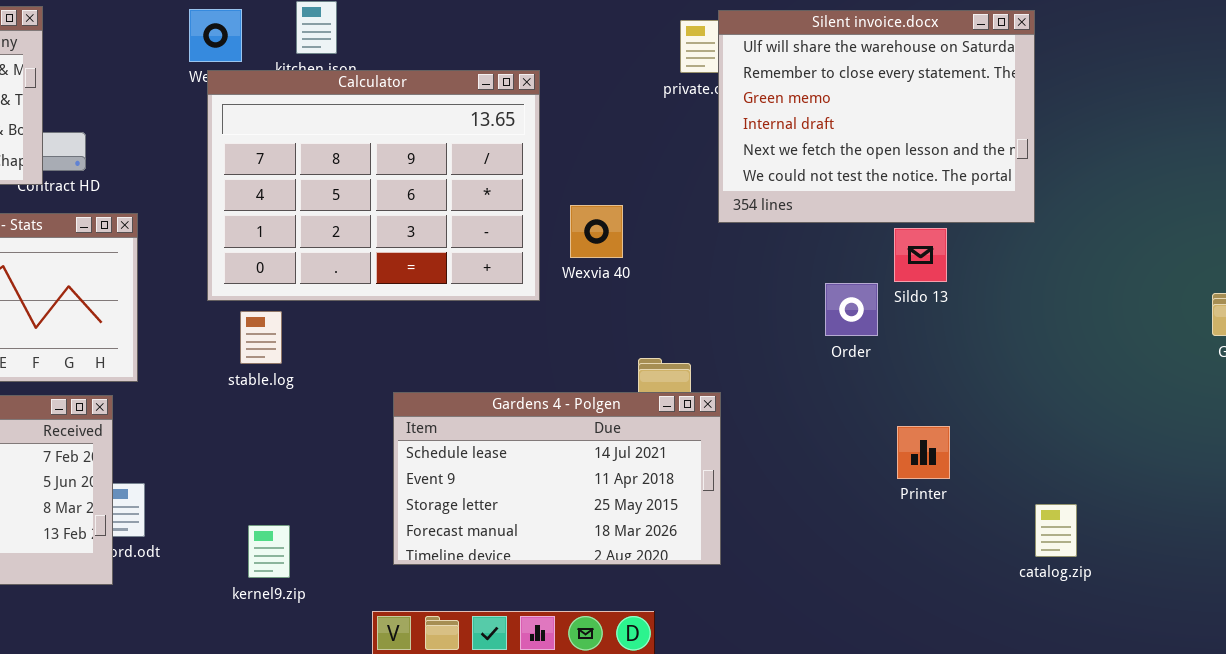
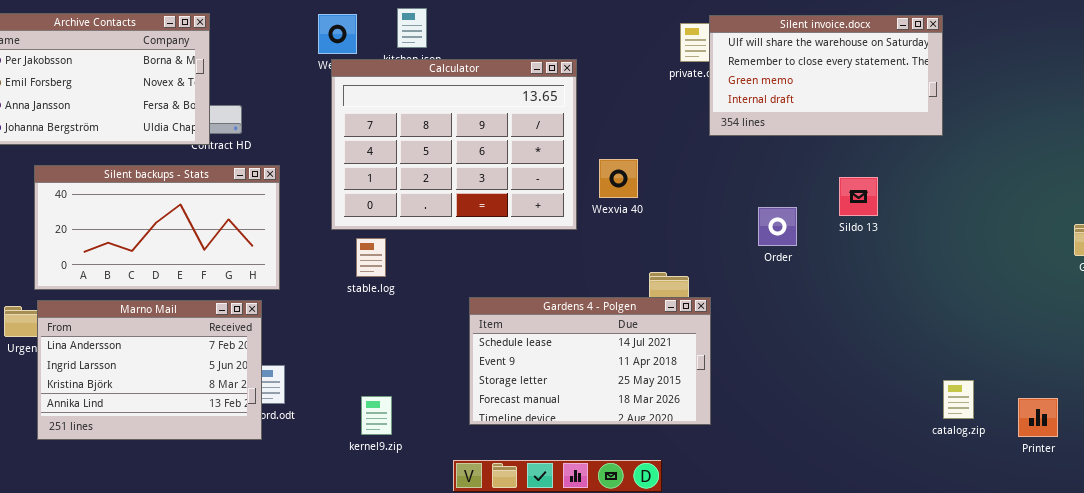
Silent invoice.docx: [718,10,1035,223] -> [709,15,943,136], resized
Order: [825,283,878,336] -> [758,207,797,246], moved
Printer: [897,426,950,479] -> [1018,398,1058,437], moved

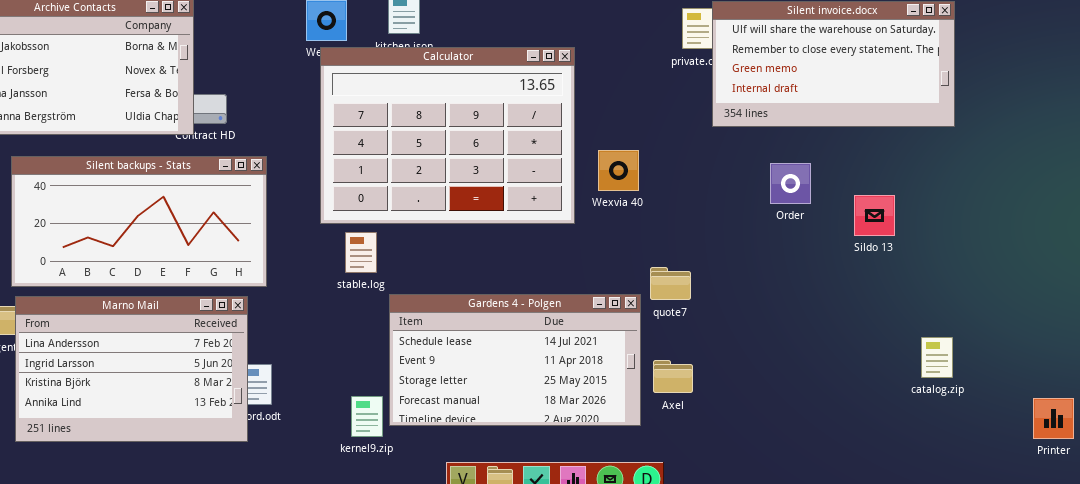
Sildo 13: [839,177,878,216] -> [854,195,895,236], moved
Order: [758,207,797,246] -> [770,163,811,204], moved
Gardens 4 - Polgen: [469,297,711,425] -> [389,294,641,426], moved
catalog.zip: [943,380,974,419] -> [921,337,953,378], moved

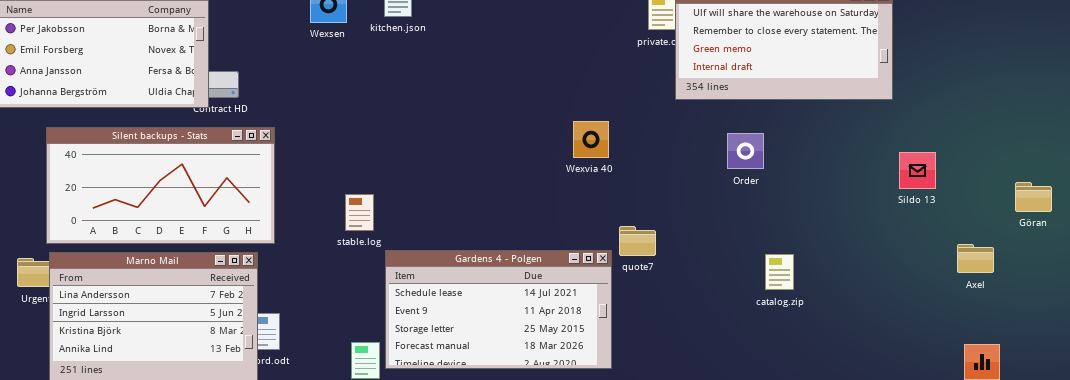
Calculator: [320,47,575,224] -> none, closed
Sildo 13: [854,195,895,236] -> [899,152,936,189], moved
catalog.zip: [921,337,953,378] -> [765,254,794,290], moved
Axel: [653,360,693,393] -> [957,244,994,273], moved

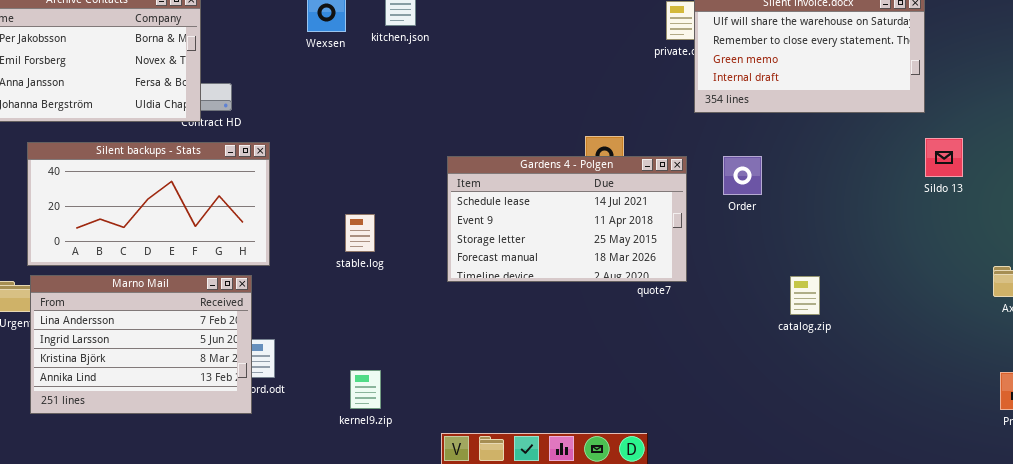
Order: [727,133,764,169] -> [723,156,762,195], moved
Sildo 13: [899,152,936,189] -> [925,138,963,177], moved
Gardens 4 - Polgen: [385,250,612,369] -> [447,156,687,282], moved

